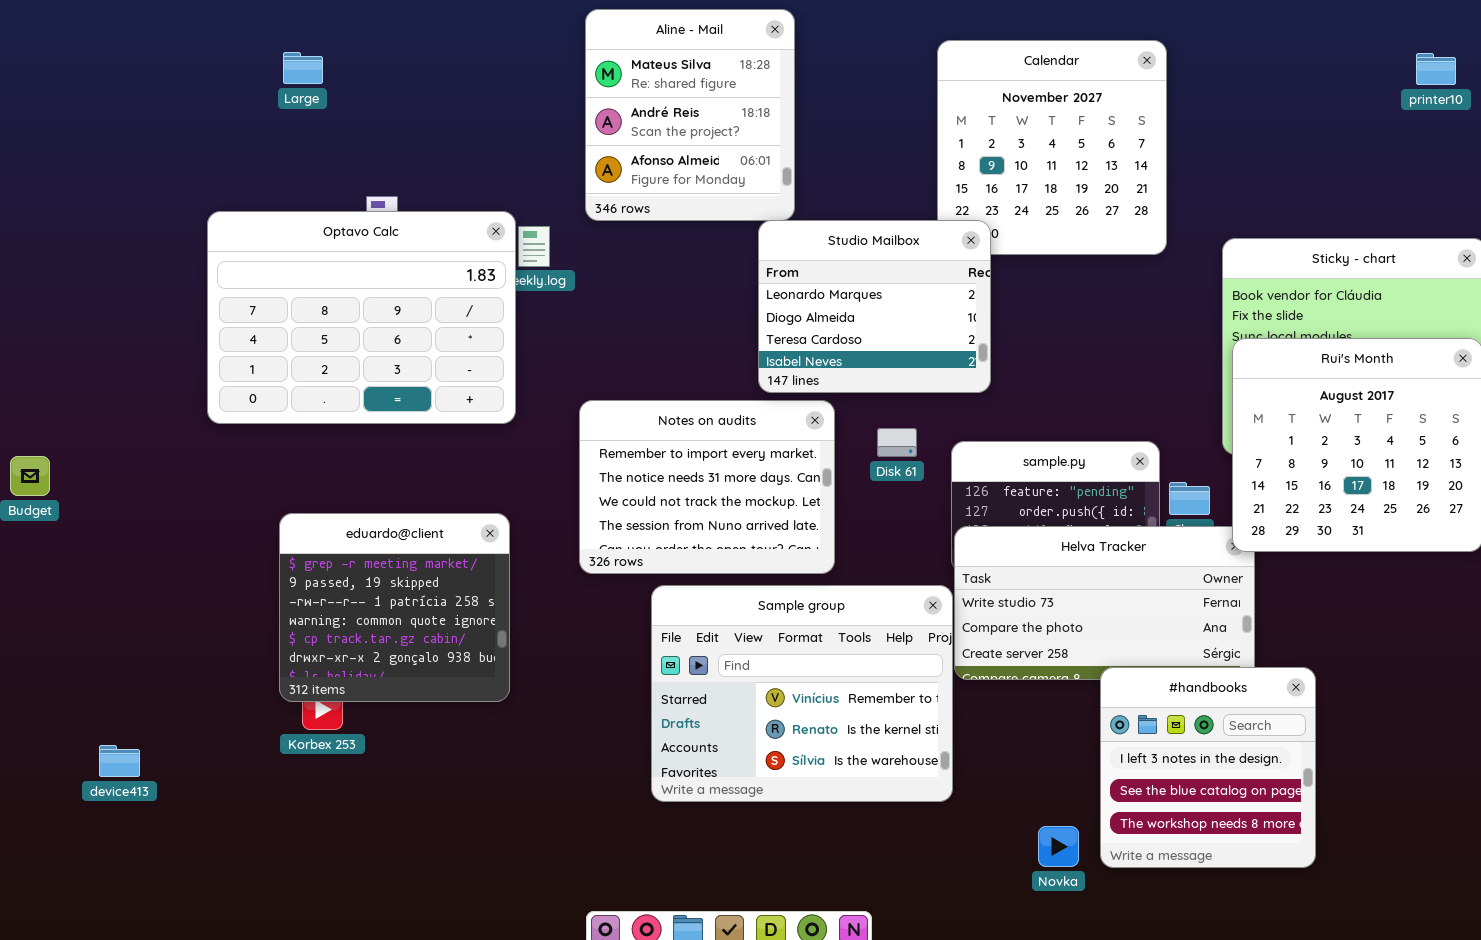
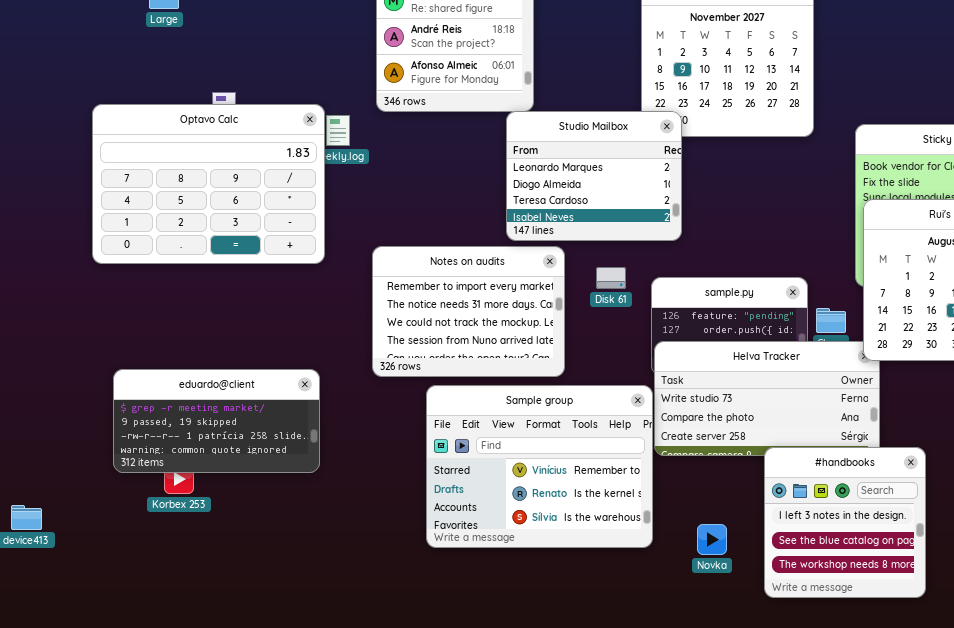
eduardo@client: [279,513,510,702] -> [113,369,320,473], resized
Novka: [1038,826,1079,867] -> [697,524,727,555], moved

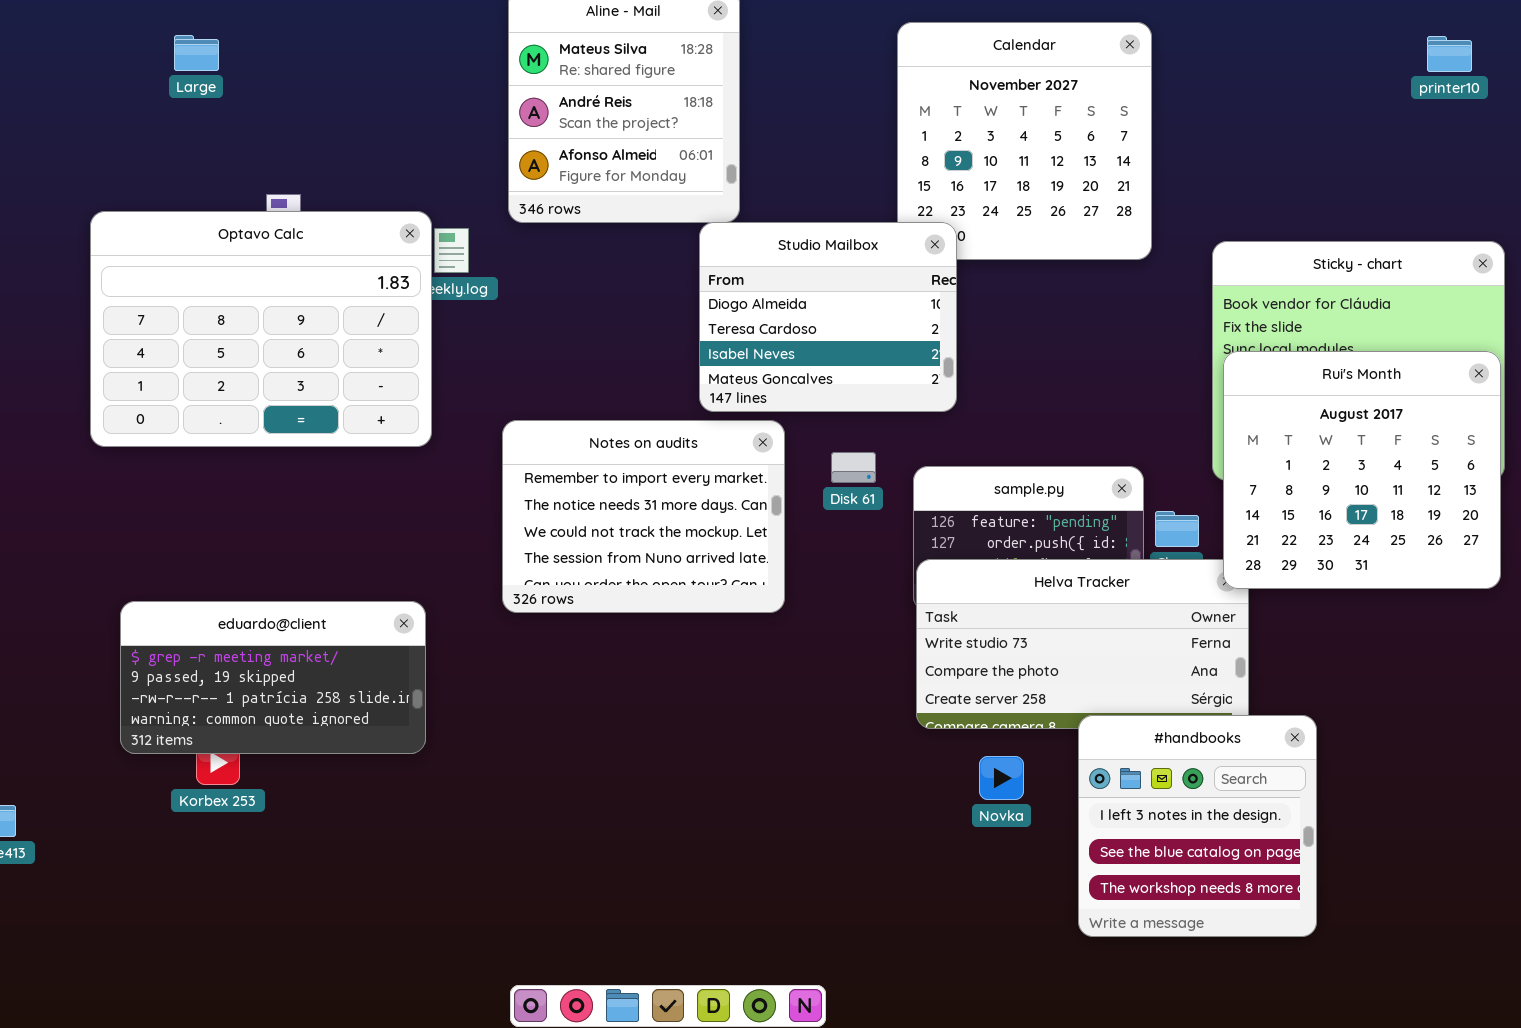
Studio Mailbox: [506,111,682,241] -> [699,222,957,412], scrolled down 1 row
Sample group: [426,385,653,548] -> none, closed
Novka: [697,524,727,555] -> [979,756,1024,800], moved

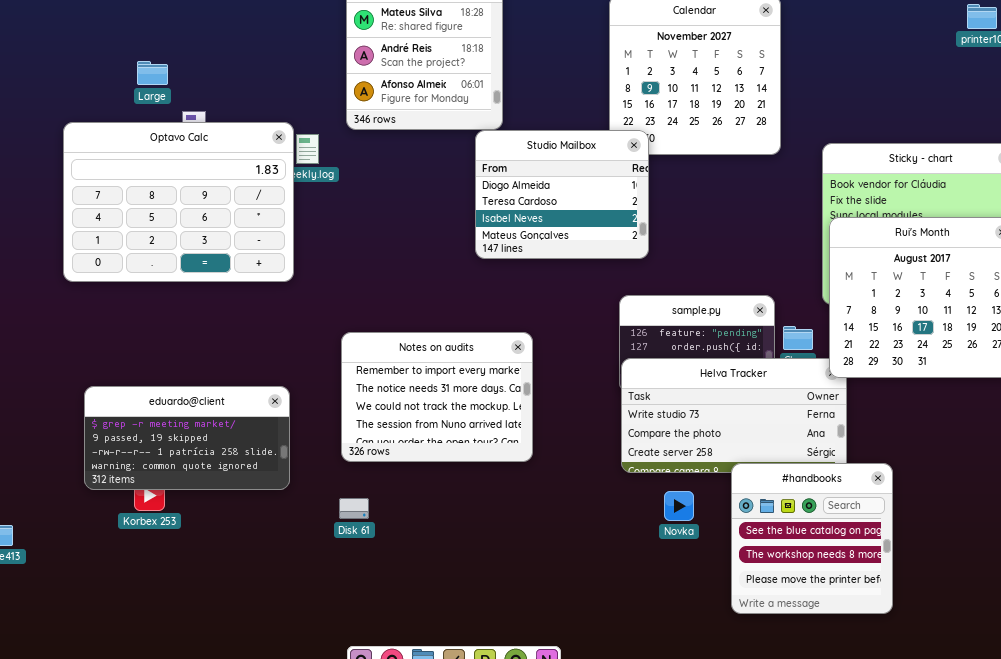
Large: [174,35,219,71] -> [137,61,168,85], moved
Notes on audits: [502,420,785,613] -> [341,332,533,462], moved
Disk 61: [831,452,876,483] -> [339,498,369,519], moved
#handbooks: [1078,715,1317,937] -> [731,463,893,614], scrolled down 1 row

